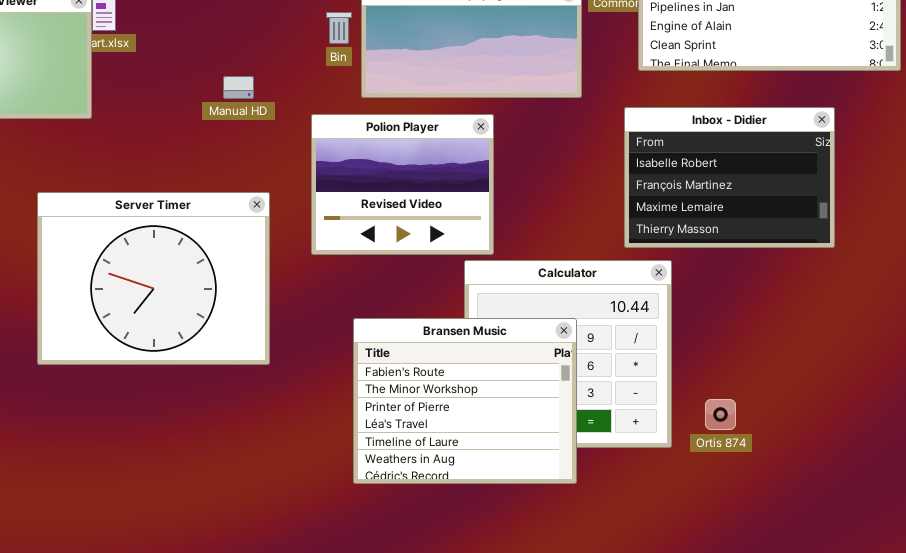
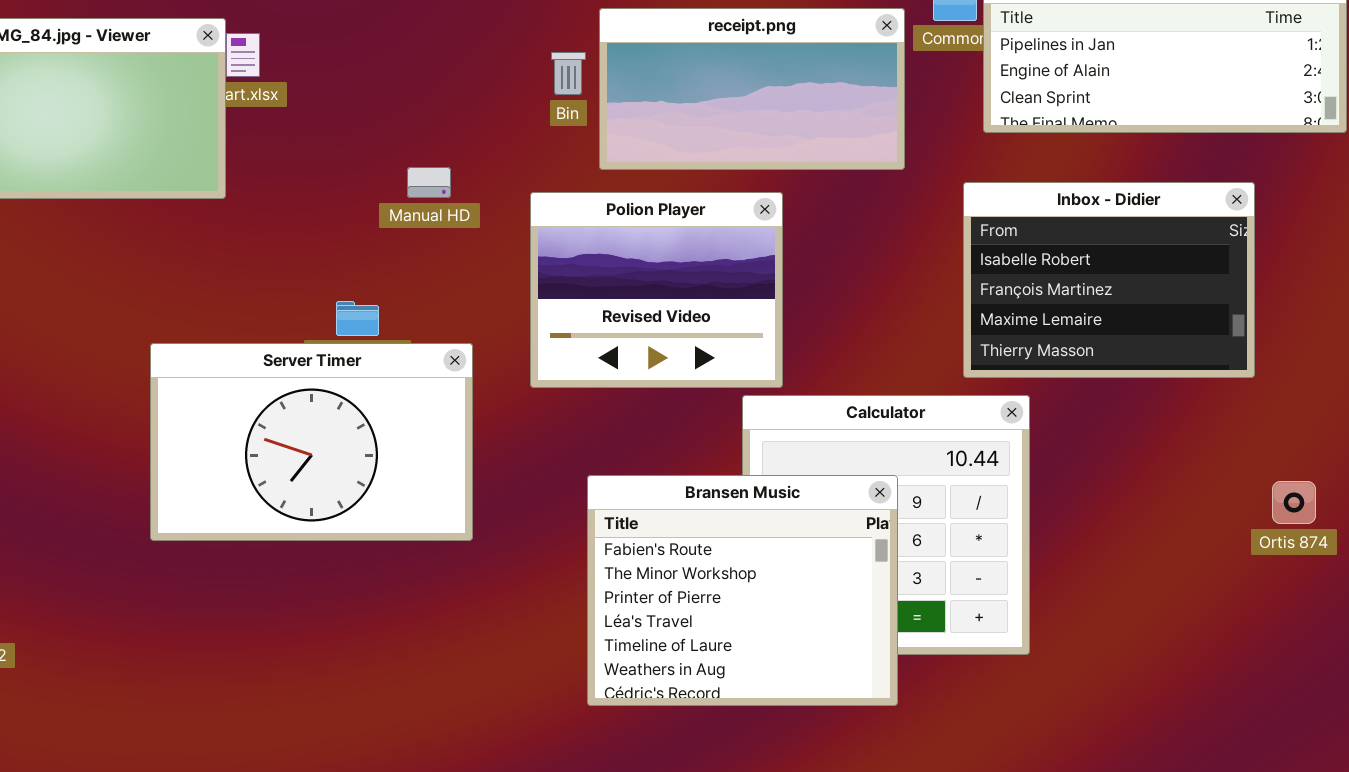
Manual HD: [223,76,254,99] -> [407,167,451,198], moved
Server Timer: [37,192,270,365] -> [150,343,473,541], resized
Ortis 874: [705,399,736,430] -> [1272,481,1316,524], moved

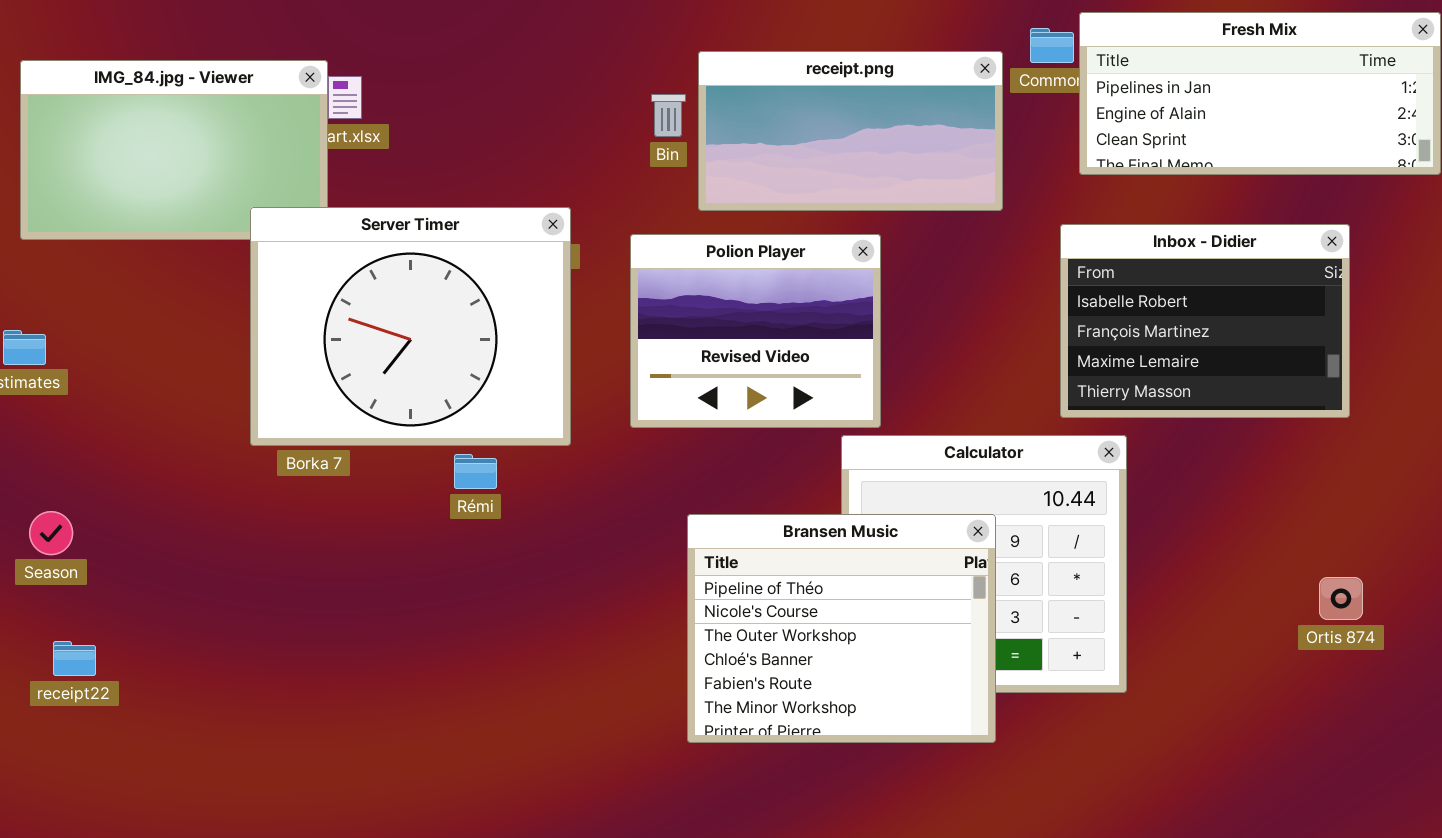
Server Timer: [150,343,473,541] -> [250,207,571,446], moved, resized
Bransen Music: [587,475,898,706] -> [687,514,996,743], scrolled up 4 rows
Ortis 874: [1272,481,1316,524] -> [1319,577,1363,620], moved

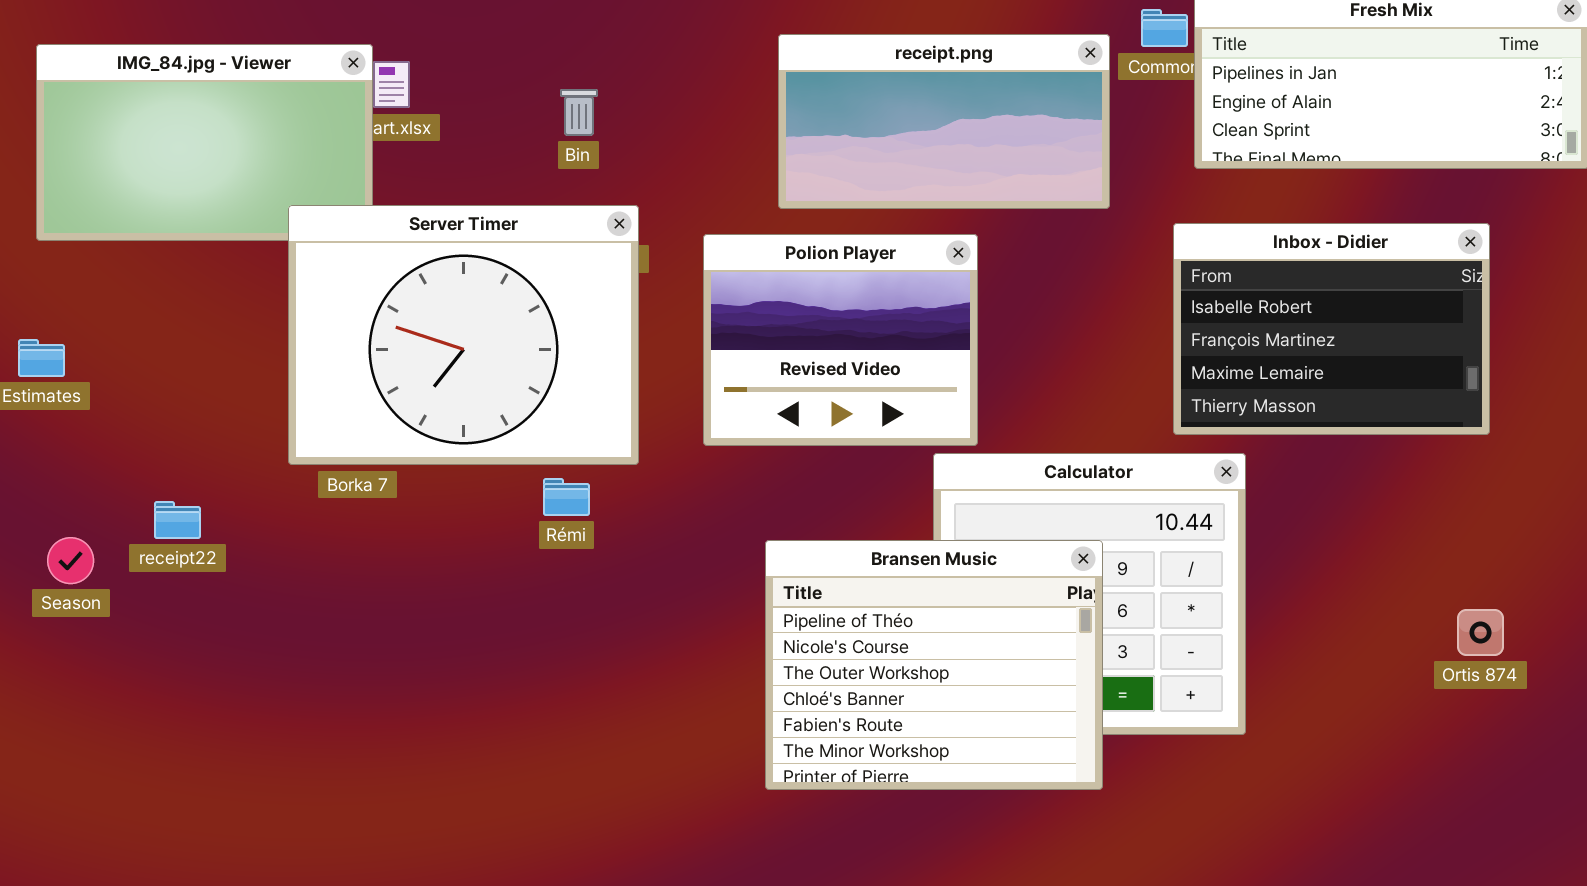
Bin: [651,94,686,137] -> [560,89,598,136], moved
Rémi: [454,454,497,489] -> [543,478,590,516], moved
receipt22: [53,641,96,676] -> [154,501,201,539], moved

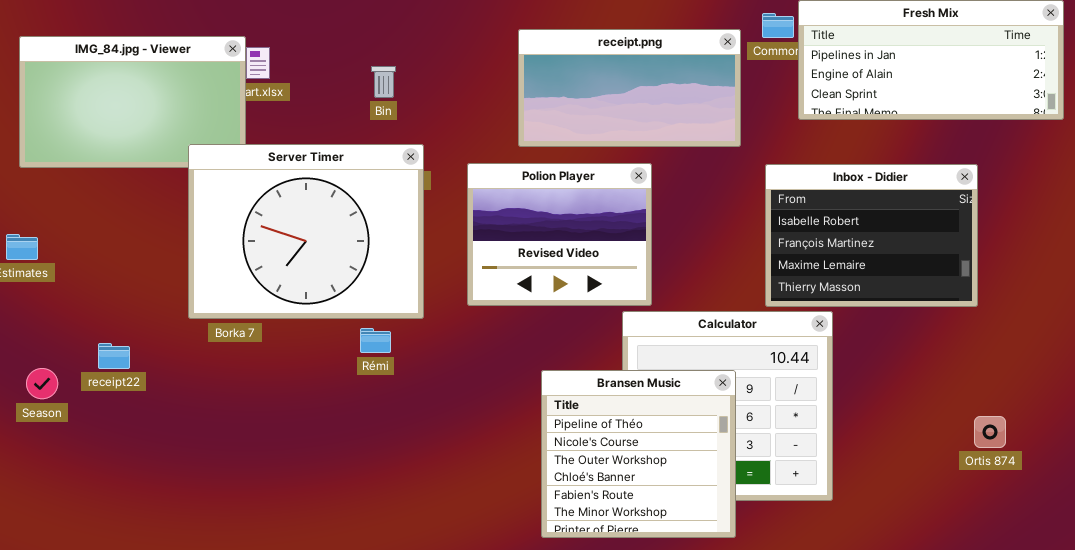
Inbox - Didier: [1173,223,1490,435] -> [765,164,978,307], moved
Bransen Music: [765,540,1103,790] -> [541,370,736,538], resized

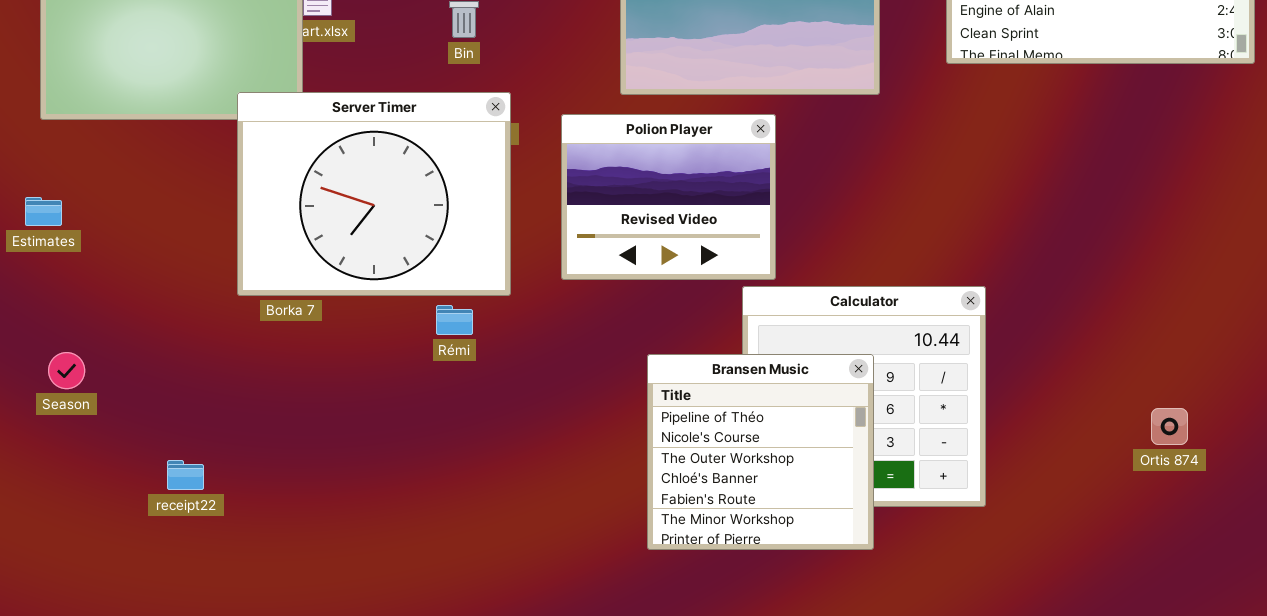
Inbox - Didier: [765,164,978,307] -> none, closed
receipt22: [98,343,130,369] -> [167,460,204,490], moved

